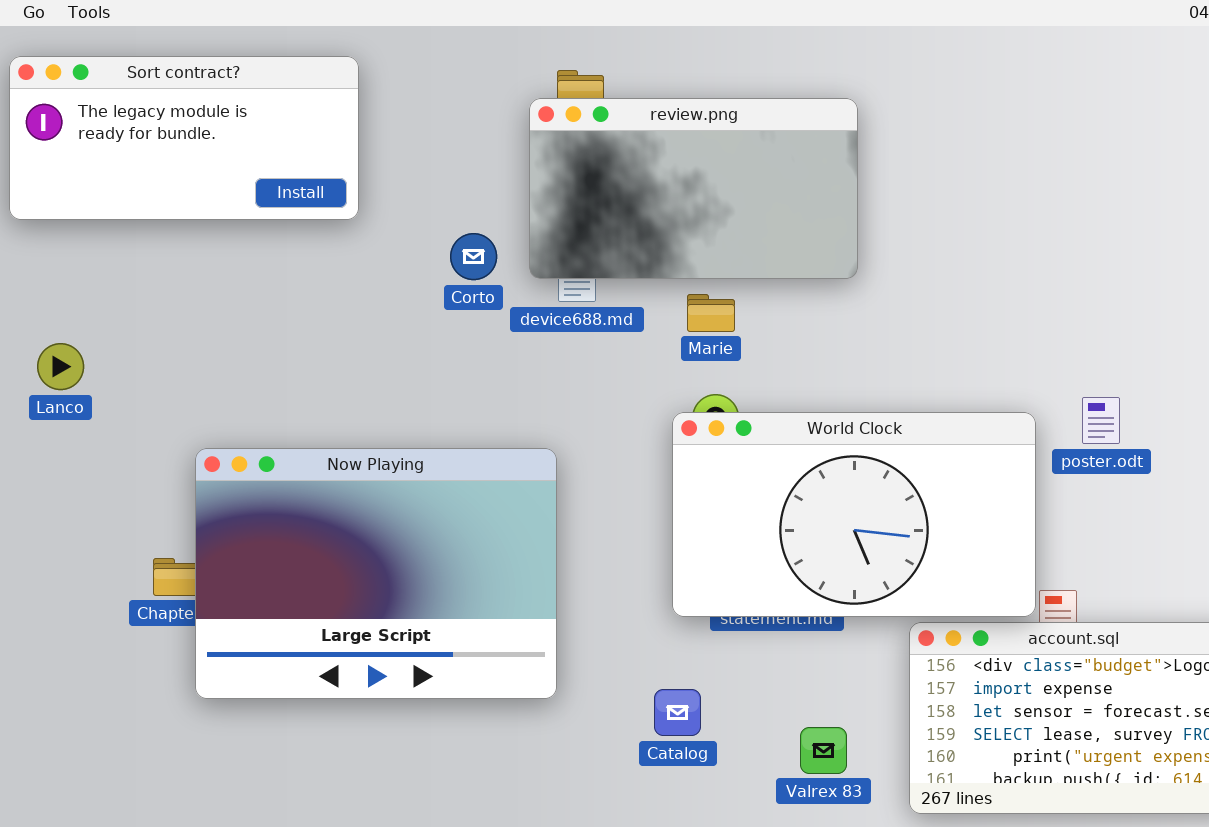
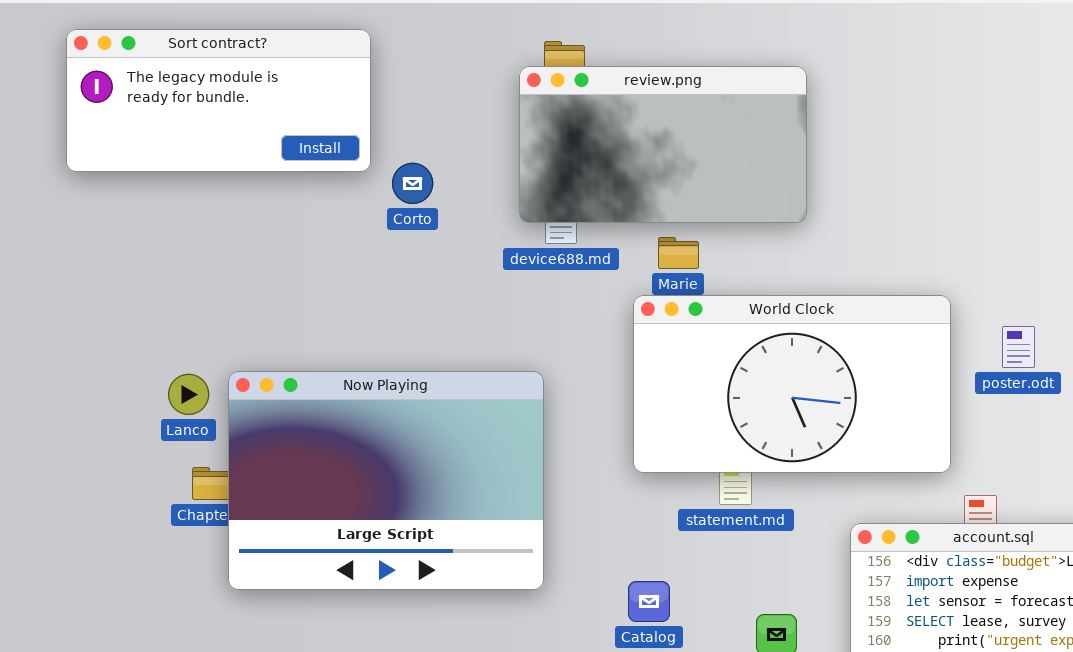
Corto: [450,233,497,280] -> [392,163,433,204], moved
Lanco: [37,343,84,390] -> [168,374,209,415], moved
World Clock: [672,412,1036,617] -> [633,295,951,473], moved

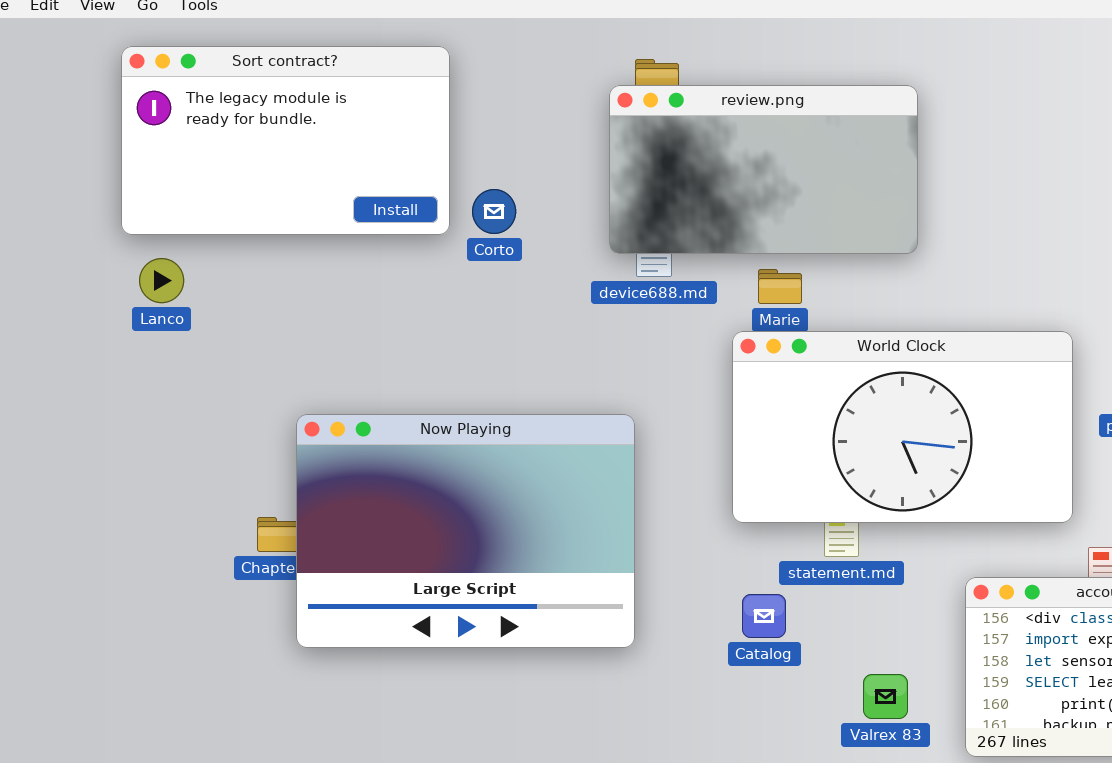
Sort contract?: [66,29,371,172] -> [121,46,450,235], resized
Lanco: [168,374,209,415] -> [139,258,184,303], moved
Catalog: [628,581,670,622] -> [742,594,786,638], moved

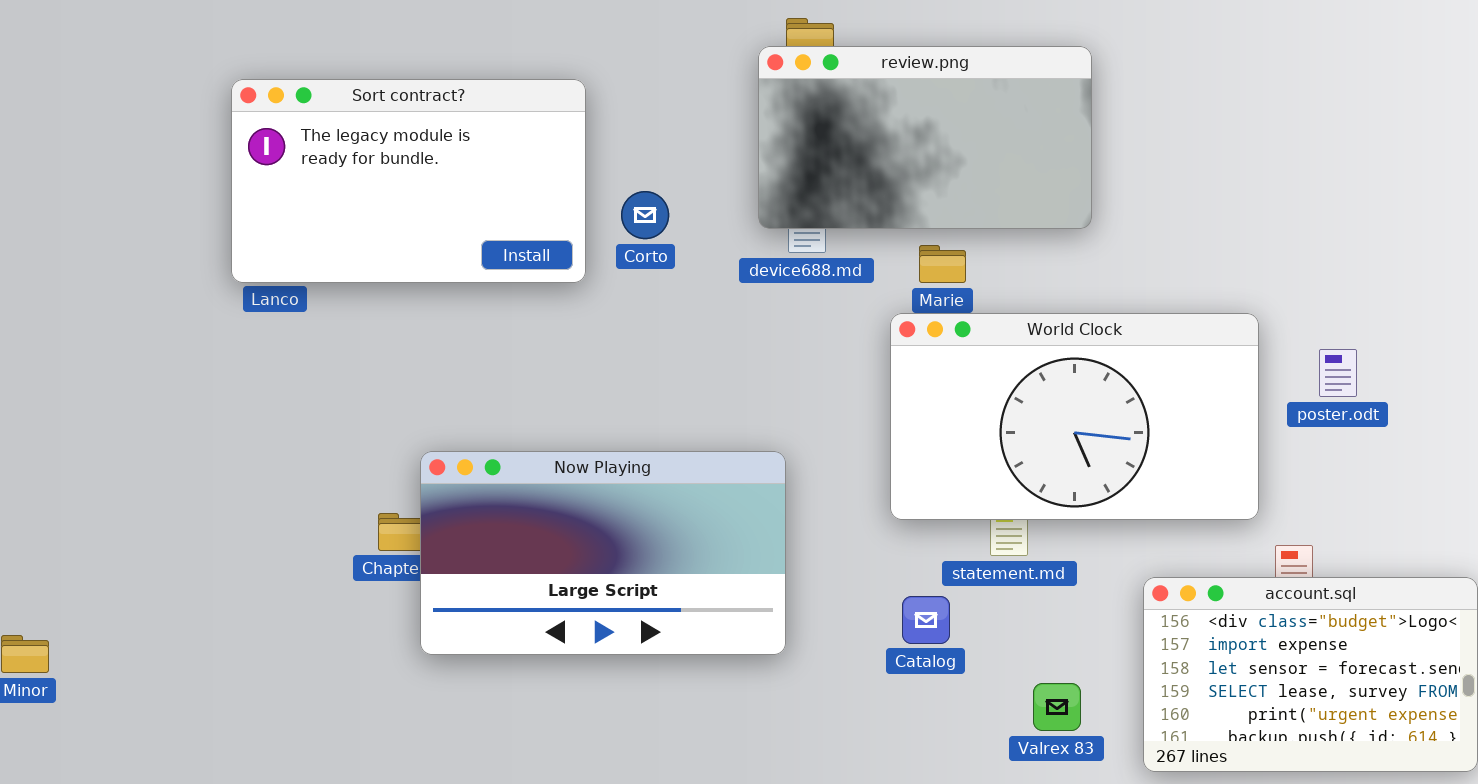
Sort contract?: [121,46,450,235] -> [231,79,586,283], moved
Corto: [472,189,516,234] -> [621,191,669,239], moved
Now Playing: [296,414,635,648] -> [420,451,786,655], resized

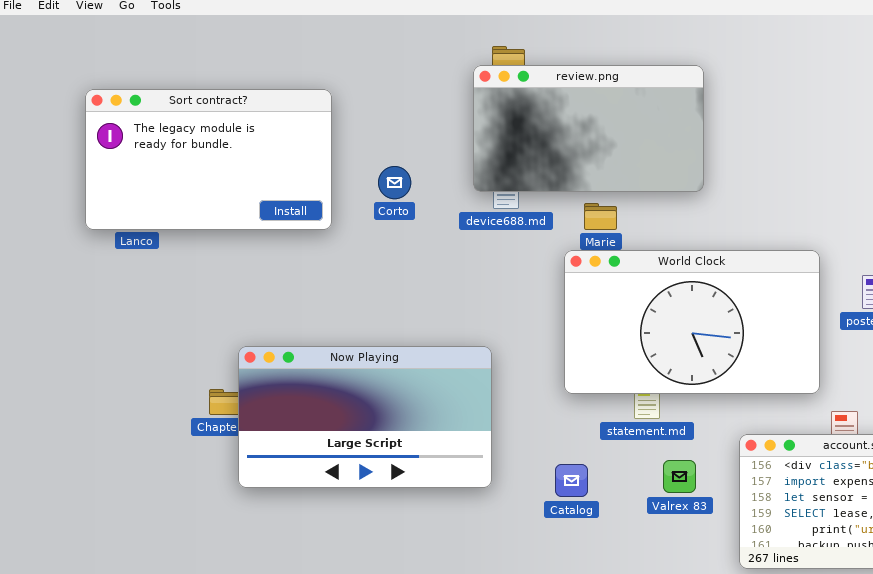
Sort contract?: [231,79,586,283] -> [85,89,332,230], moved
Catalog: [902,596,950,644] -> [555,464,588,497], moved
Valrex 83: [1033,683,1081,731] -> [663,460,696,493], moved

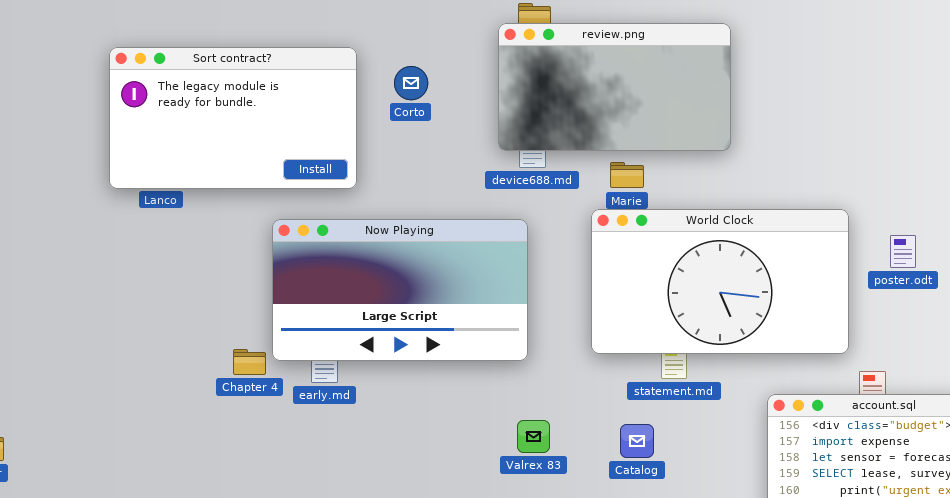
Corto: [378,166,411,199] -> [394,66,428,100], moved
Now Playing: [238,346,492,488] -> [272,219,528,361], moved
Valrex 83: [663,460,696,493] -> [517,420,550,453], moved
Catalog: [555,464,588,497] -> [620,424,654,458], moved

